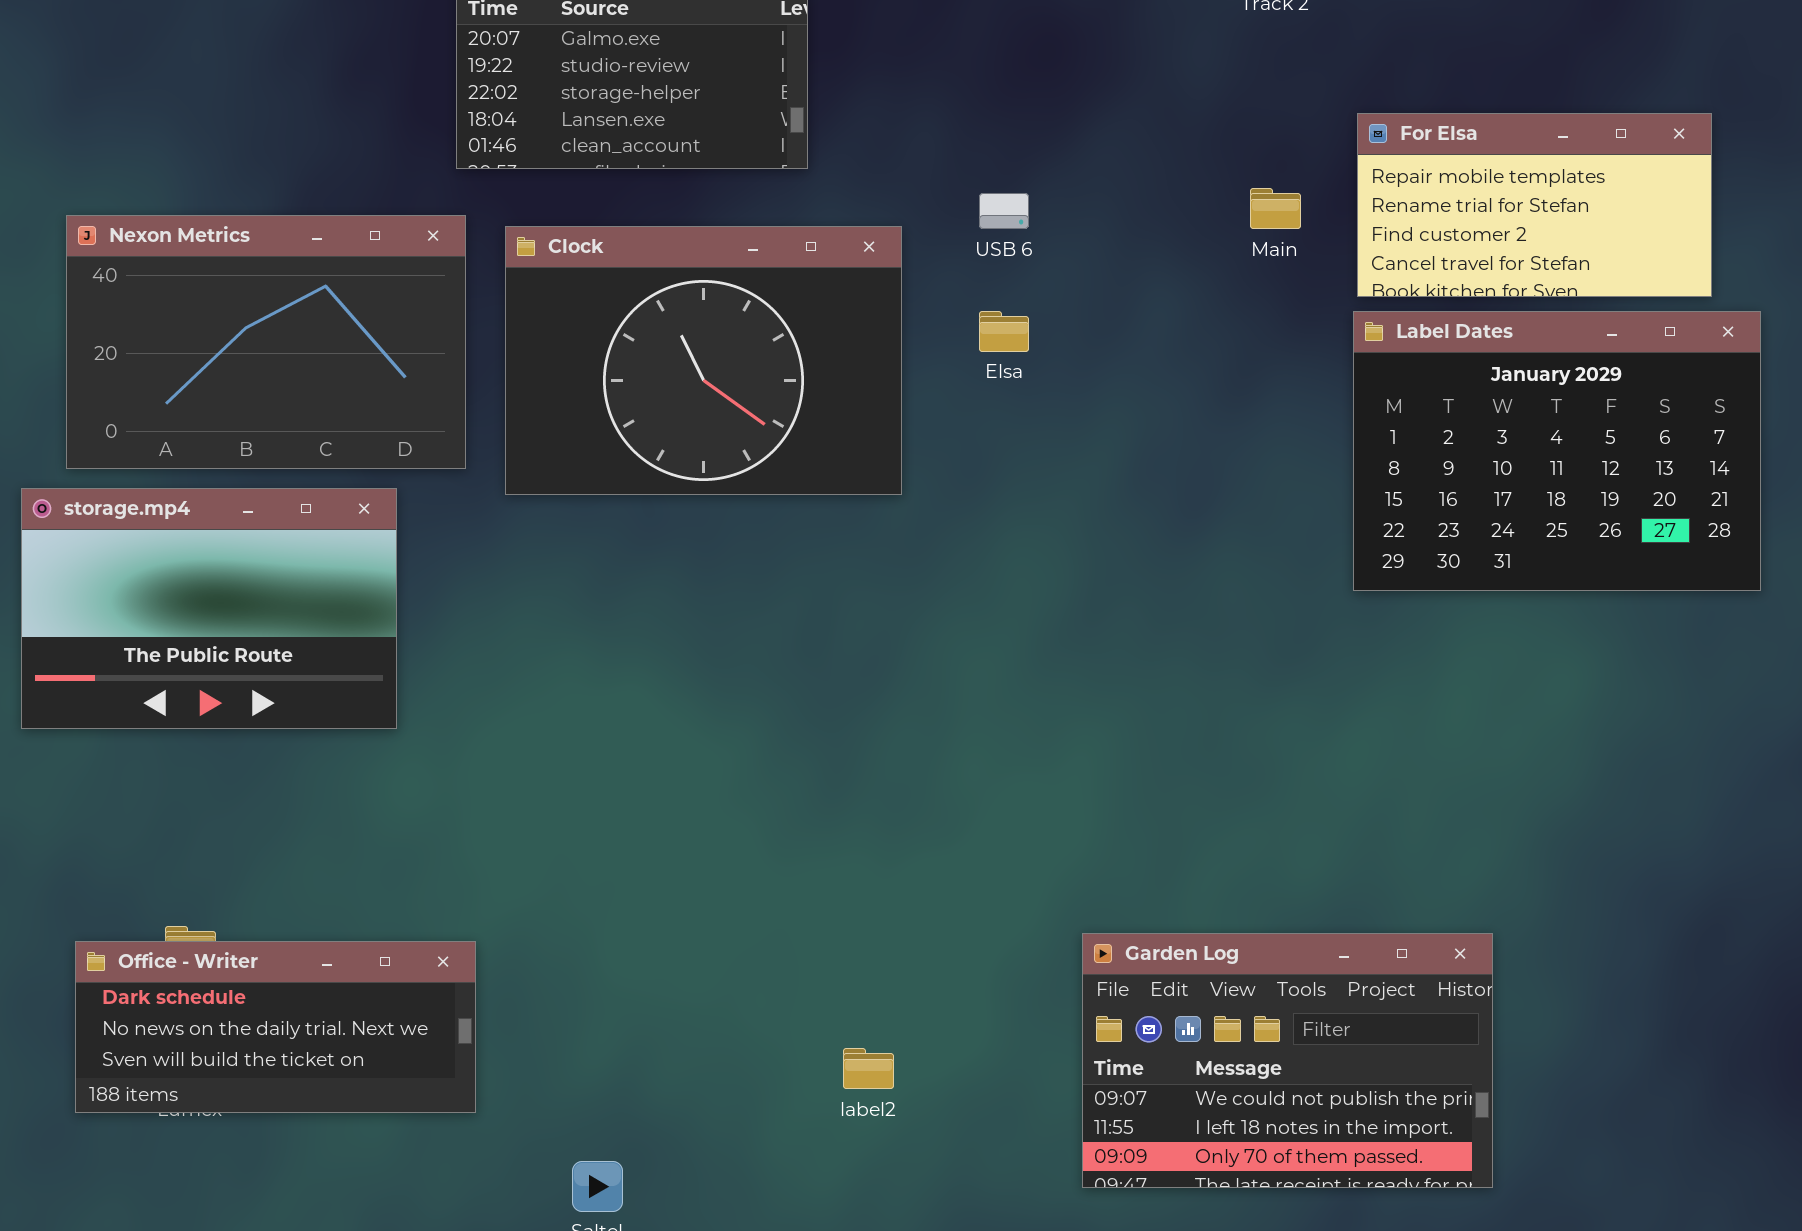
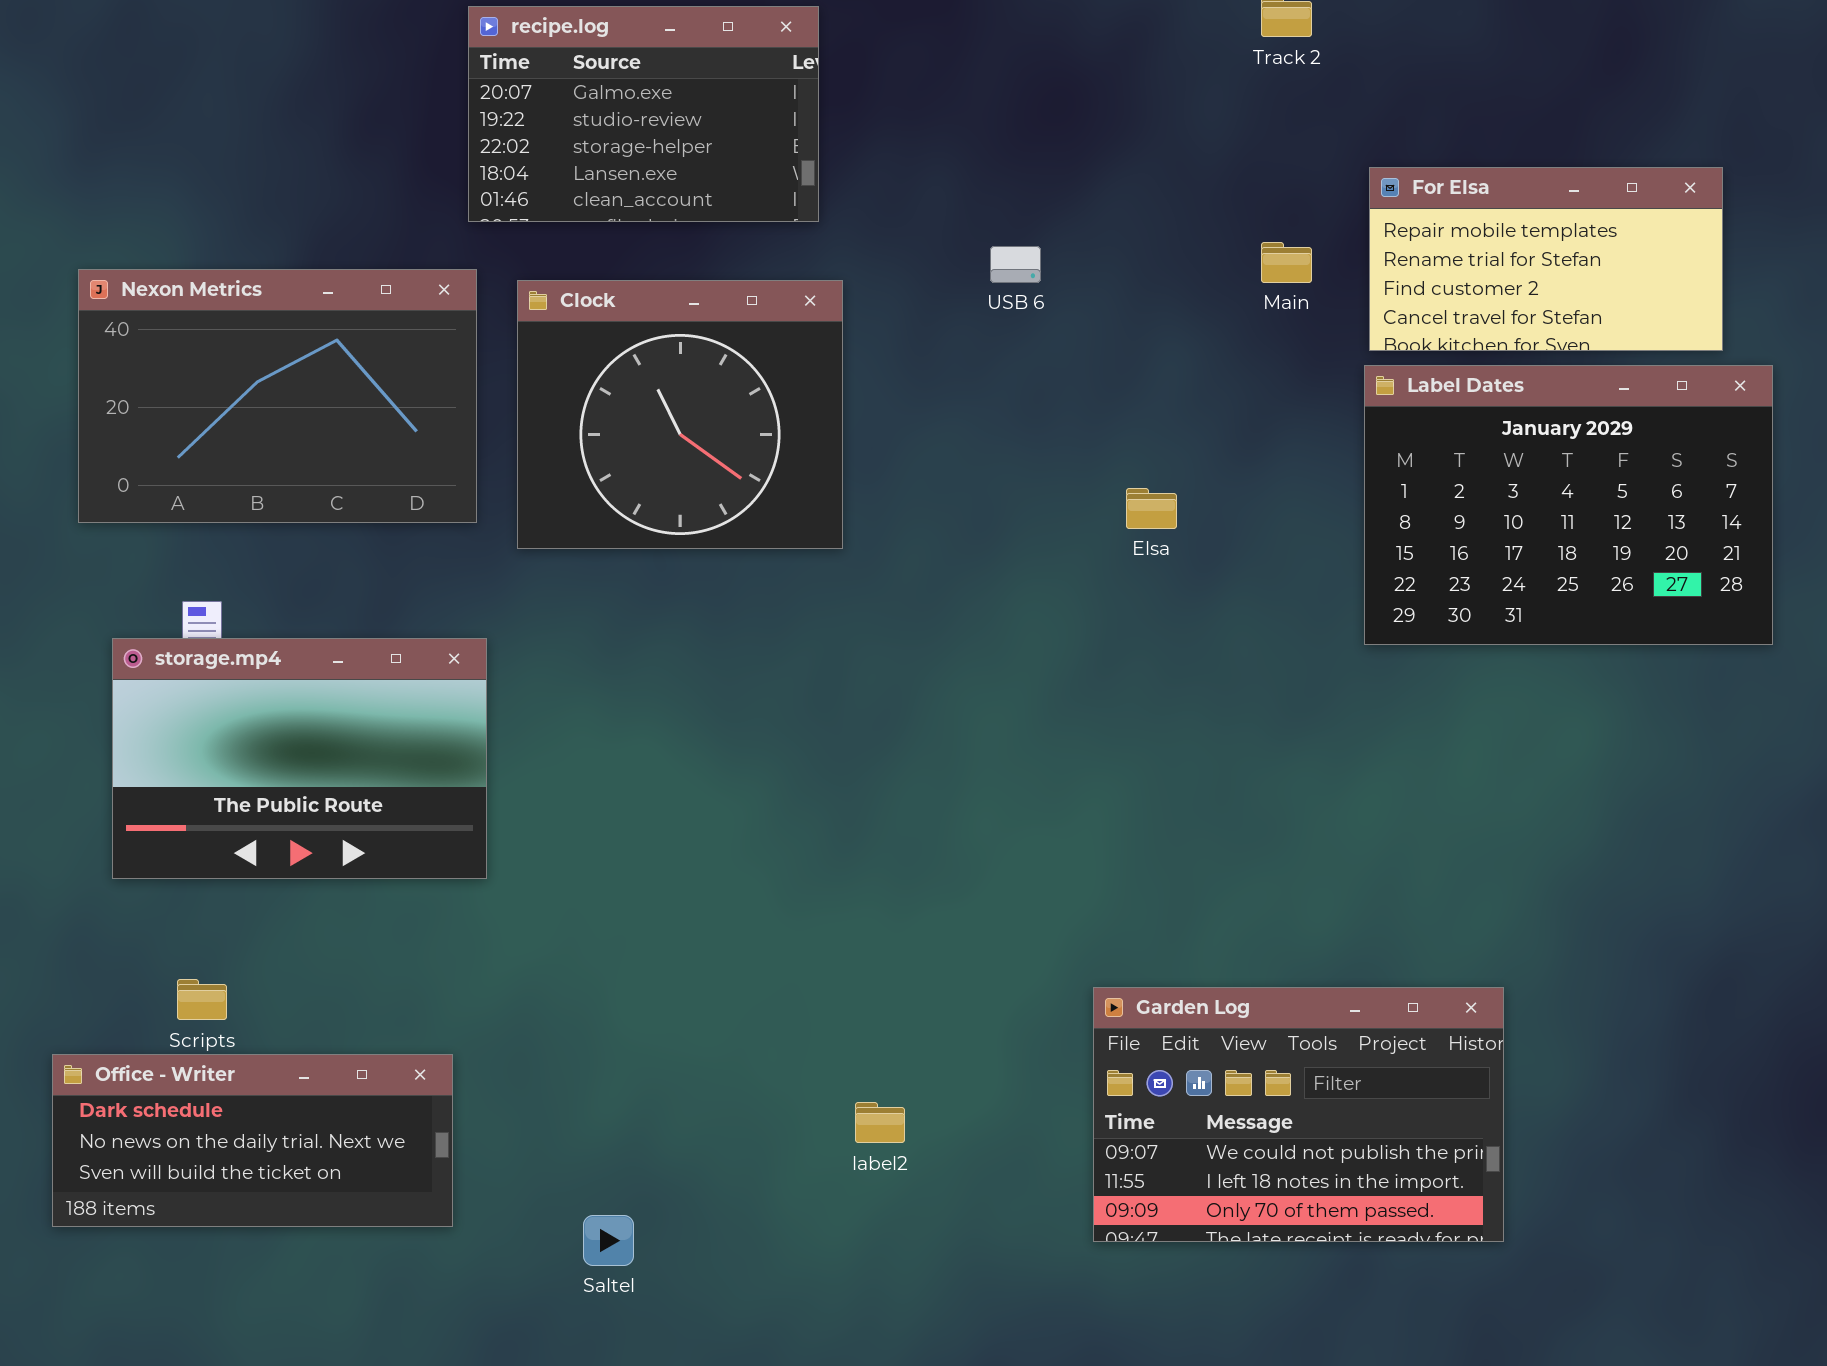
Clock: [505,226,902,495] -> [517,280,843,549], resized
Elsa: [979,311,1029,352] -> [1126,488,1177,529], moved
storage.mp4: [21,488,397,729] -> [112,638,487,879], moved
Office - Writer: [75,941,476,1113] -> [52,1054,453,1227], moved

